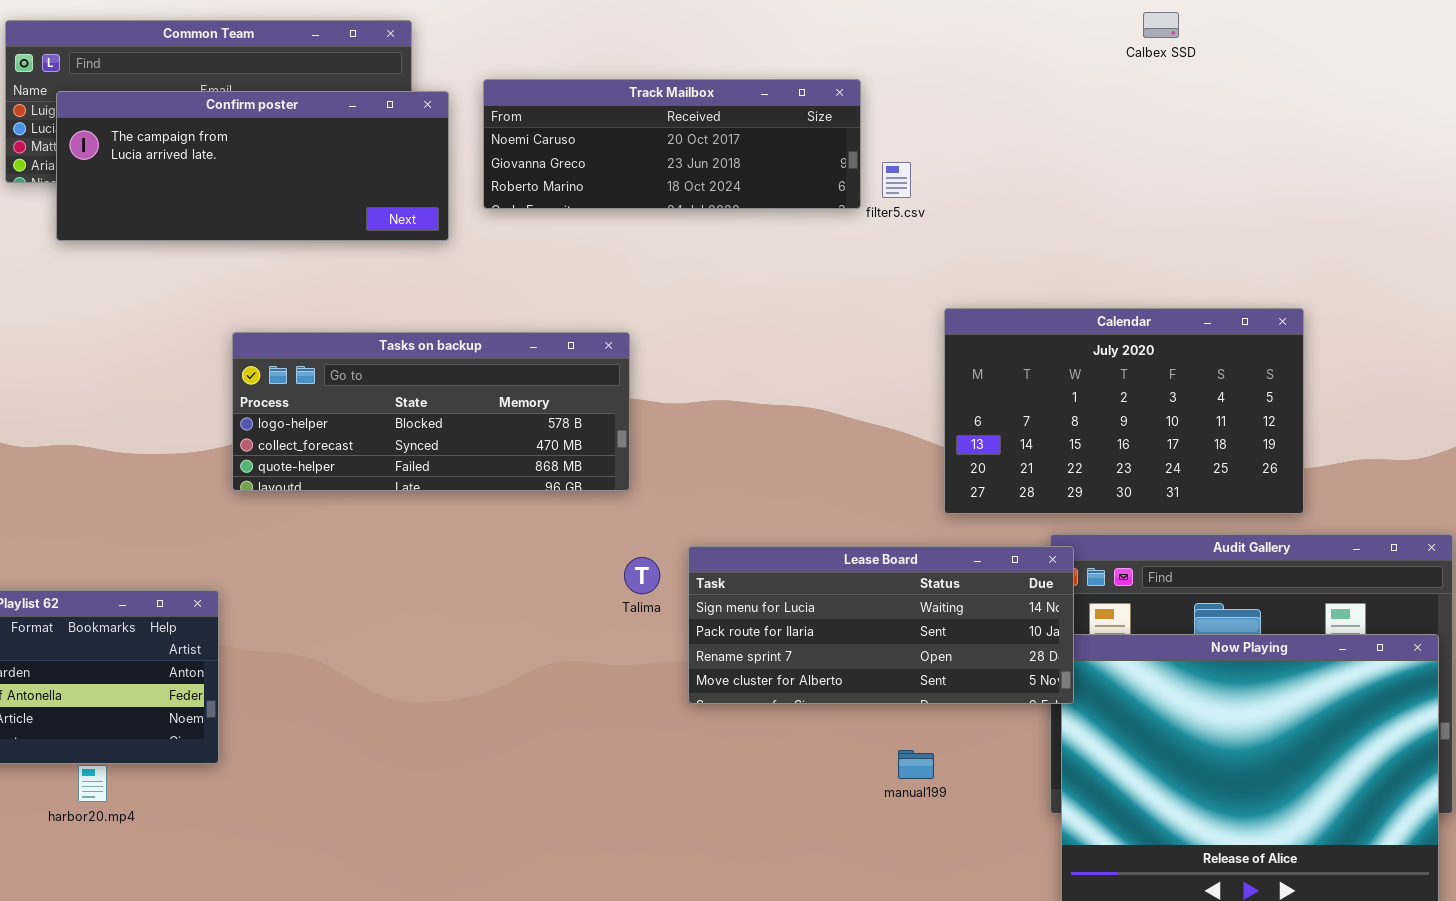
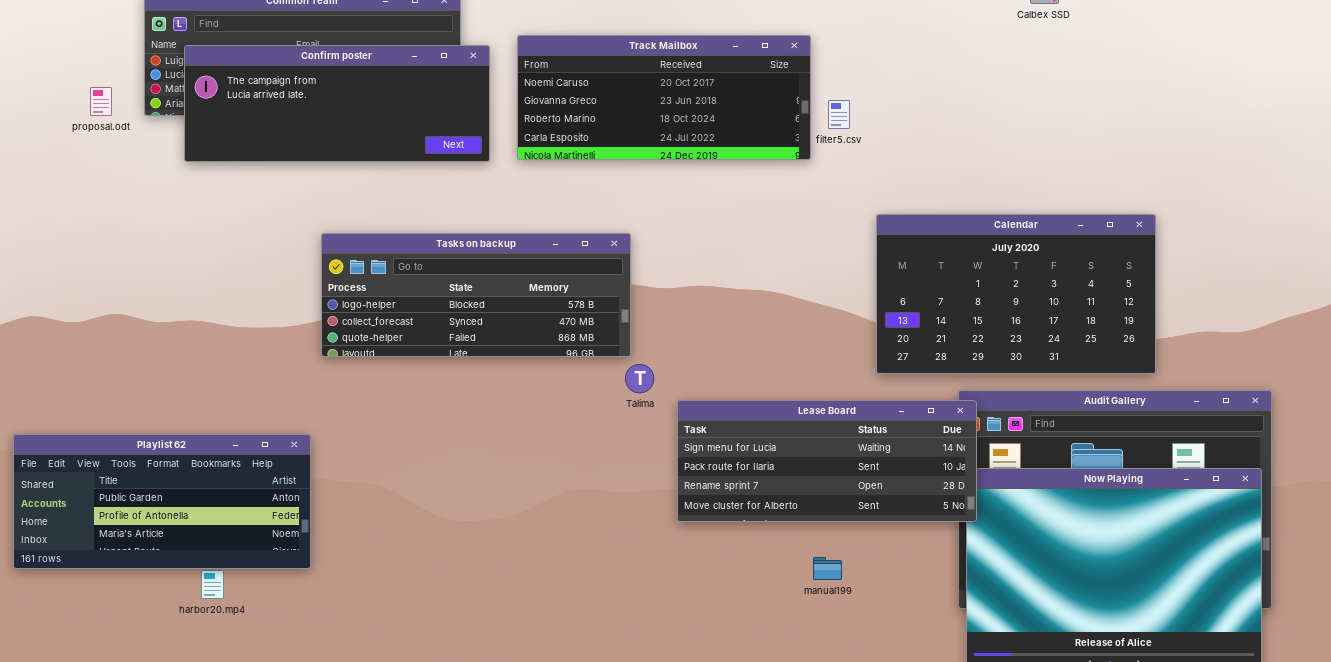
Track Mailbox: [483,79,861,209] -> [517,35,811,160], resized
Talima: [624,557,660,594] -> [625,364,654,393], moved
manual199: [898,750,934,779] -> [813,557,842,580], moved

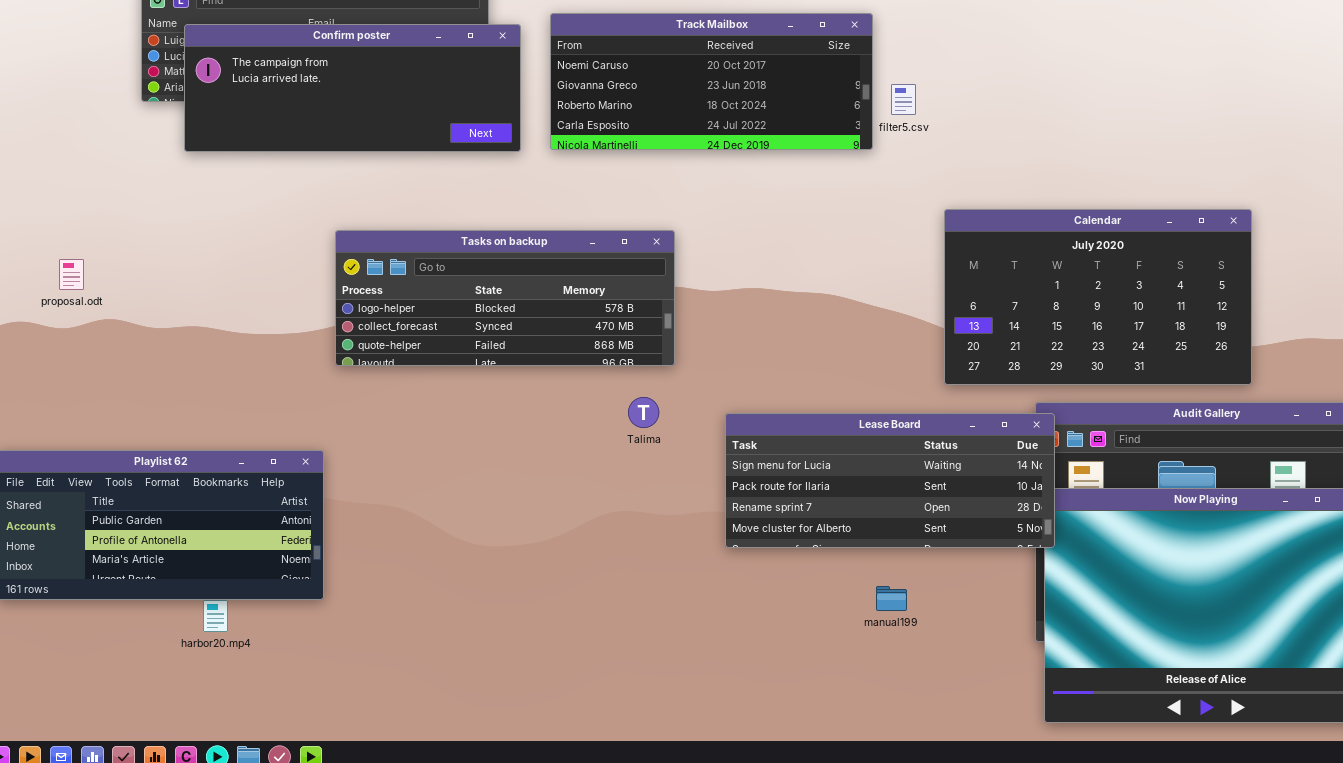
proposal.odt: [90,87,112,116] -> [59,259,84,290], moved
Talima: [625,364,654,393] -> [628,397,659,428], moved

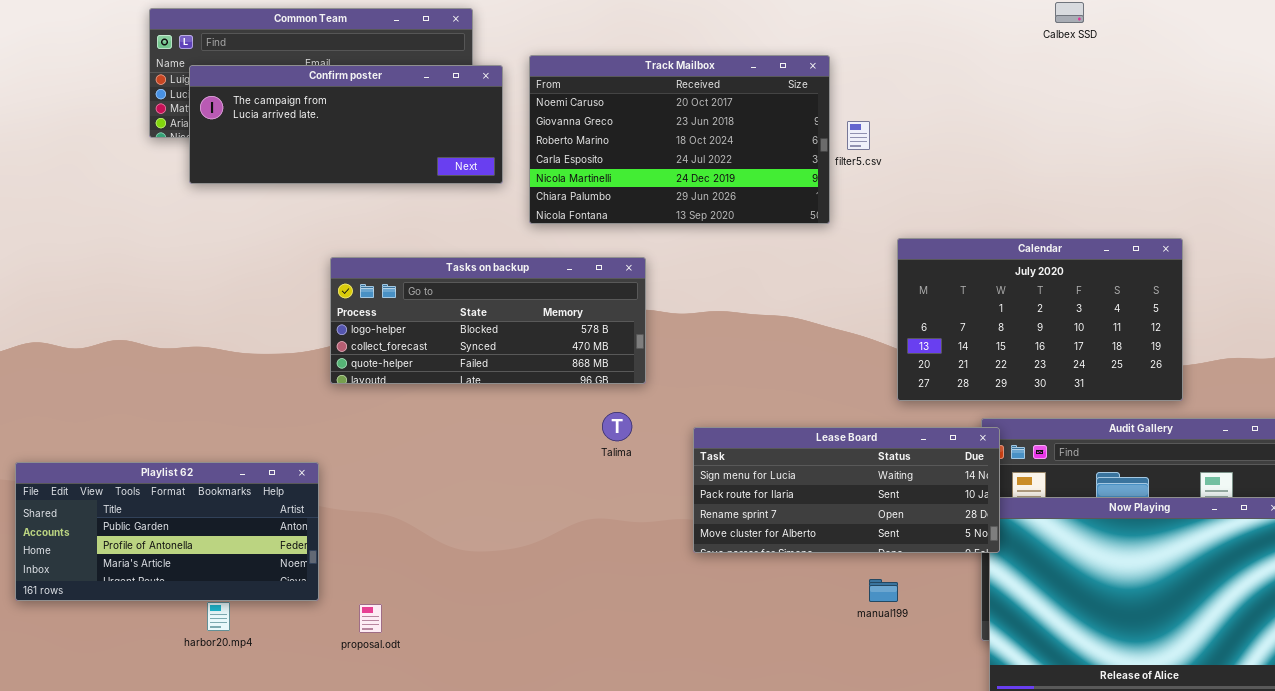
Track Mailbox: [550,13,873,150] -> [529,55,830,224], resized
proposal.odt: [59,259,84,290] -> [359,604,382,633], moved
manual199: [876,586,907,611] -> [869,579,898,602], moved

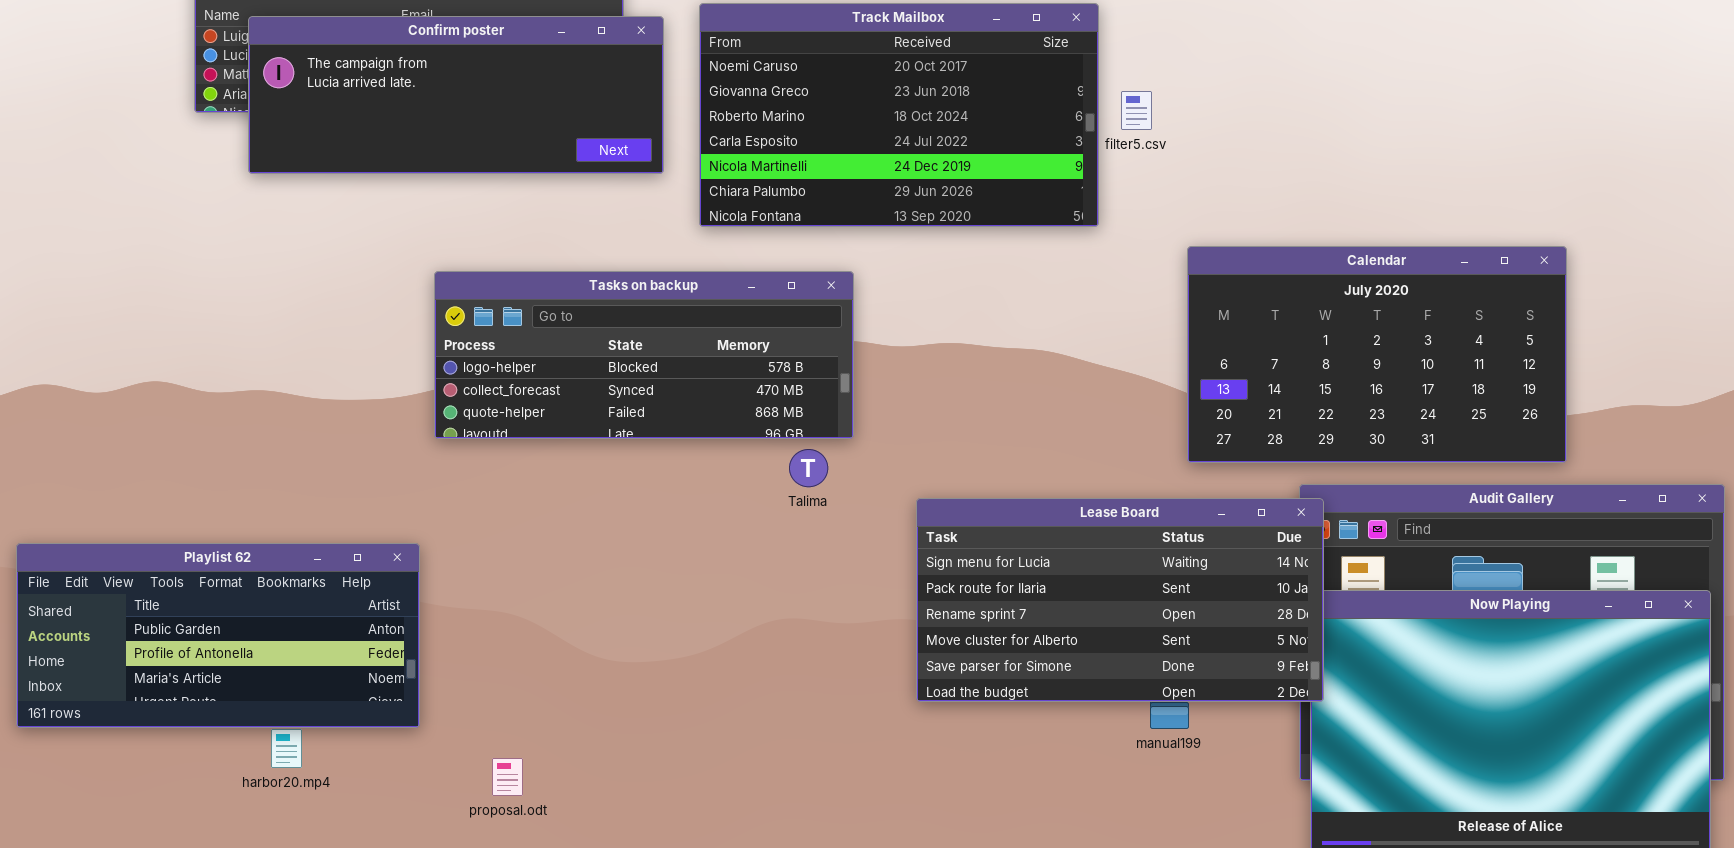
Talima: [602,412,632,441] -> [789,449,828,487], moved
Lease Board: [693,427,1000,553] -> [916,498,1324,702], resized
proposal.odt: [359,604,382,633] -> [492,758,523,796], moved

